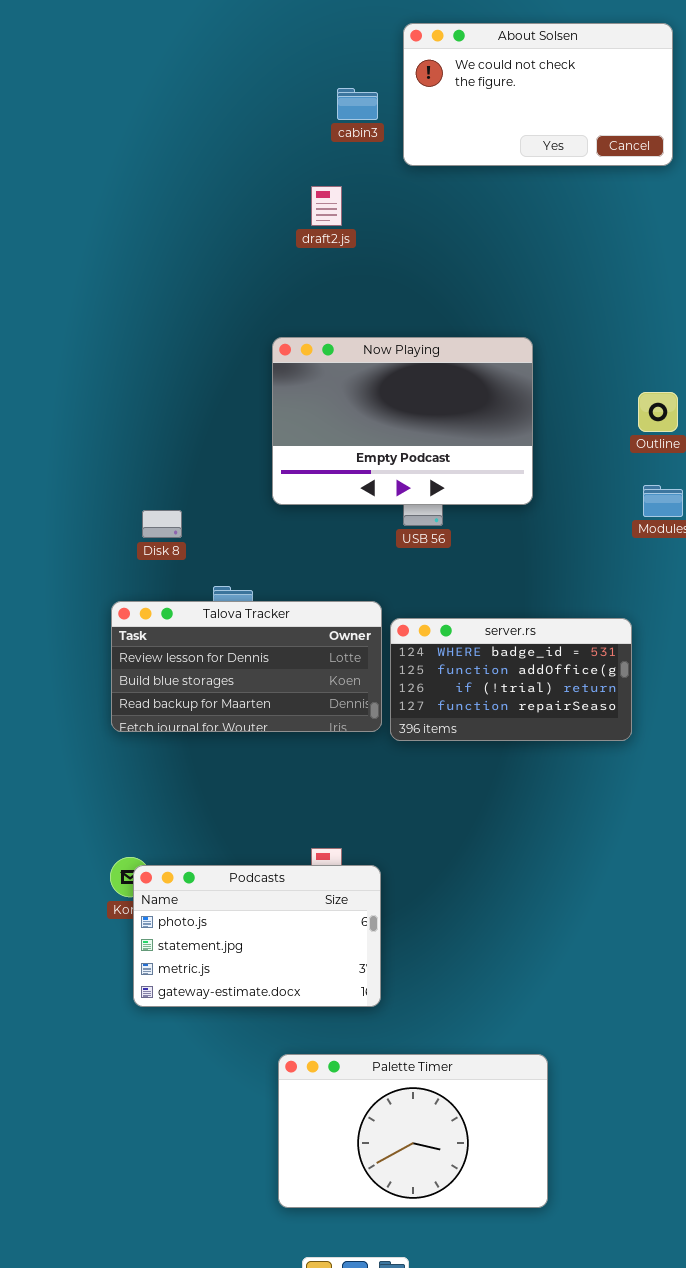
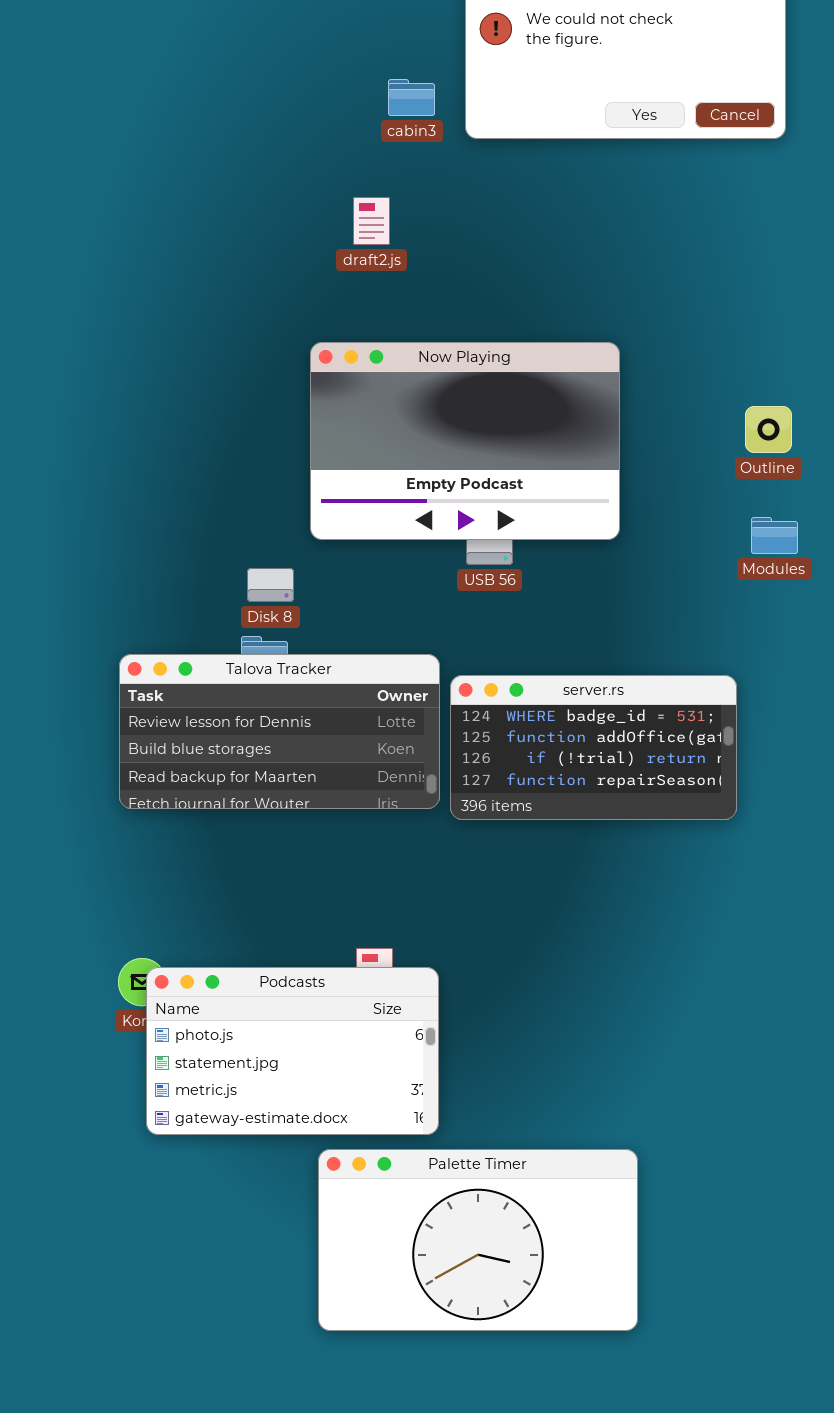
cabin3: [337,88,378,120] -> [388,79,435,116], moved
draft2.js: [311,186,342,226] -> [353,197,390,245], moved
Disk 8: [142,510,182,538] -> [247,568,294,602], moved
Palette Timer: [278,1054,548,1208] -> [318,1149,638,1331], moved

